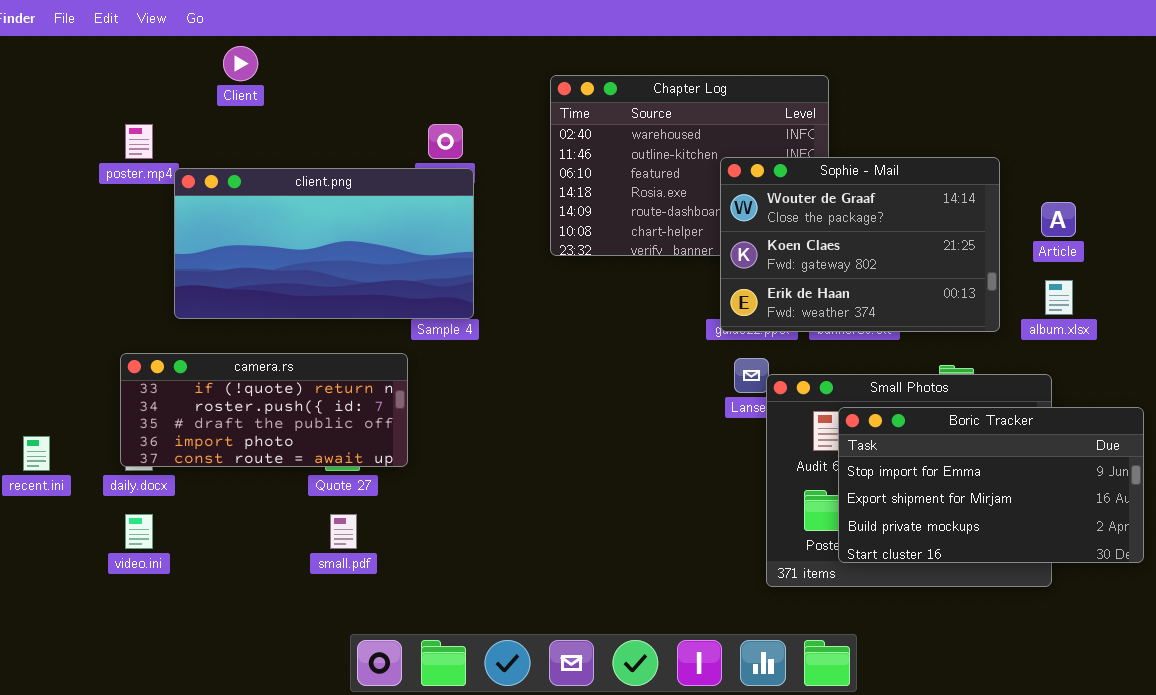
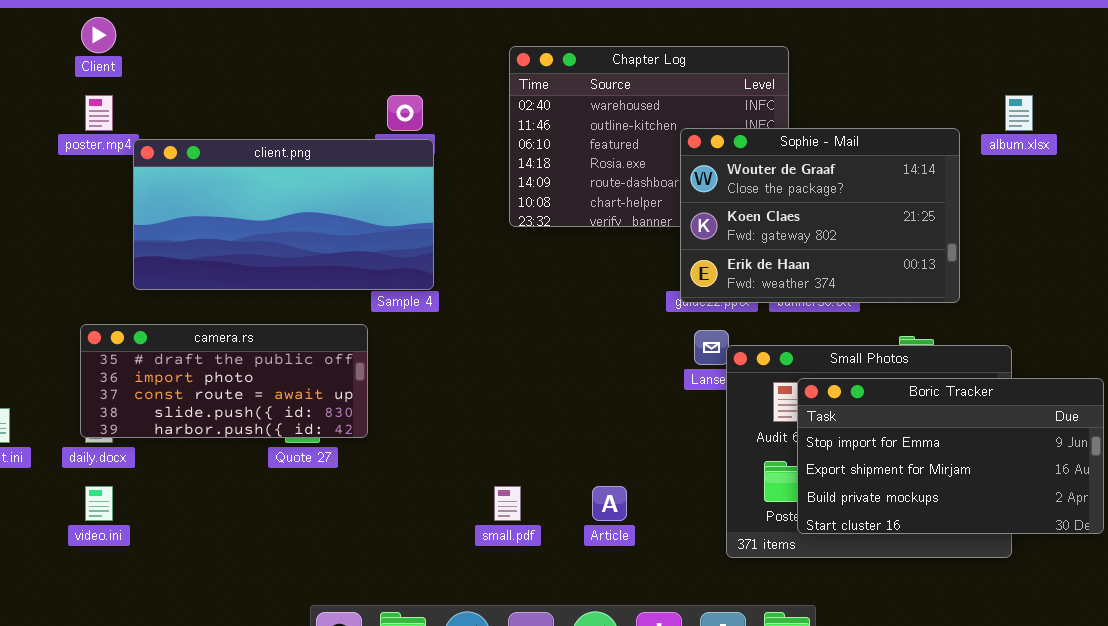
Client: [223,46,258,81] -> [81,17,116,53], moved
Article: [1041,202,1076,237] -> [592,486,627,521], moved
album.xlsx: [1045,280,1073,315] -> [1005,95,1033,131], moved
camera.rs: [120,353,408,467] -> [80,324,368,438], scrolled down 2 rows
small.pdf: [330,514,357,549] -> [494,486,521,521], moved

